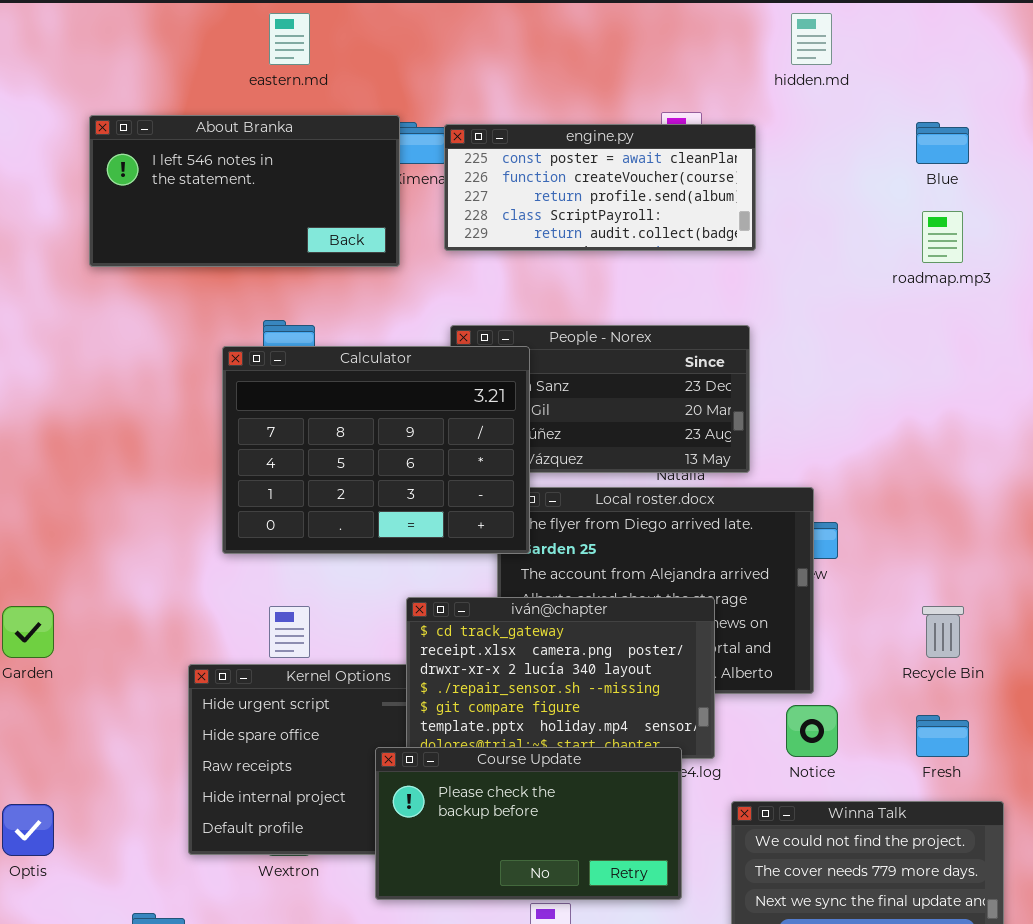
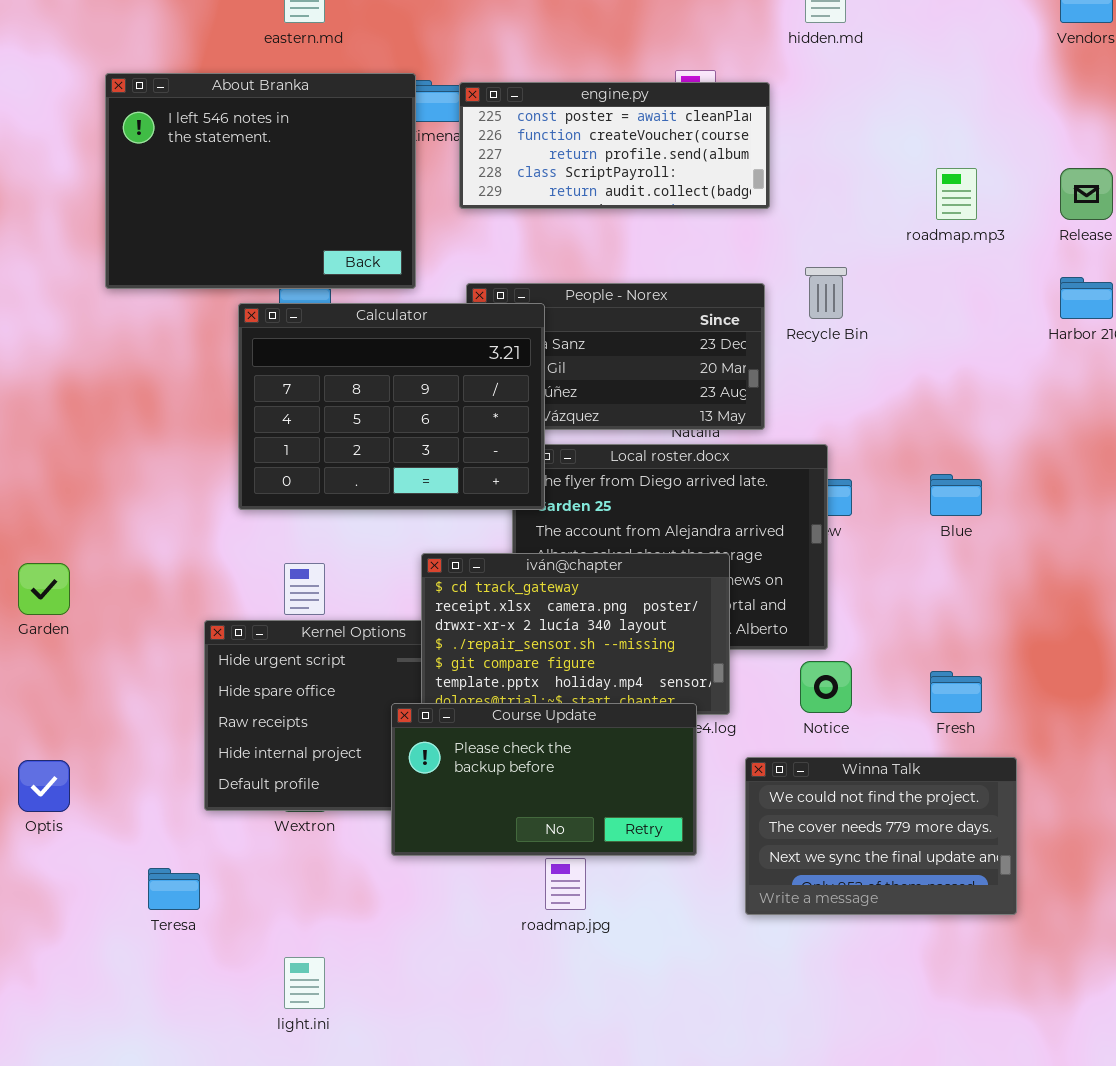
About Branka: [89,115,400,267] -> [105,73,416,289], resized
Blue: [916,122,969,164] -> [930,474,982,516], moved
Recycle Bin: [922,606,964,658] -> [805,267,847,319], moved

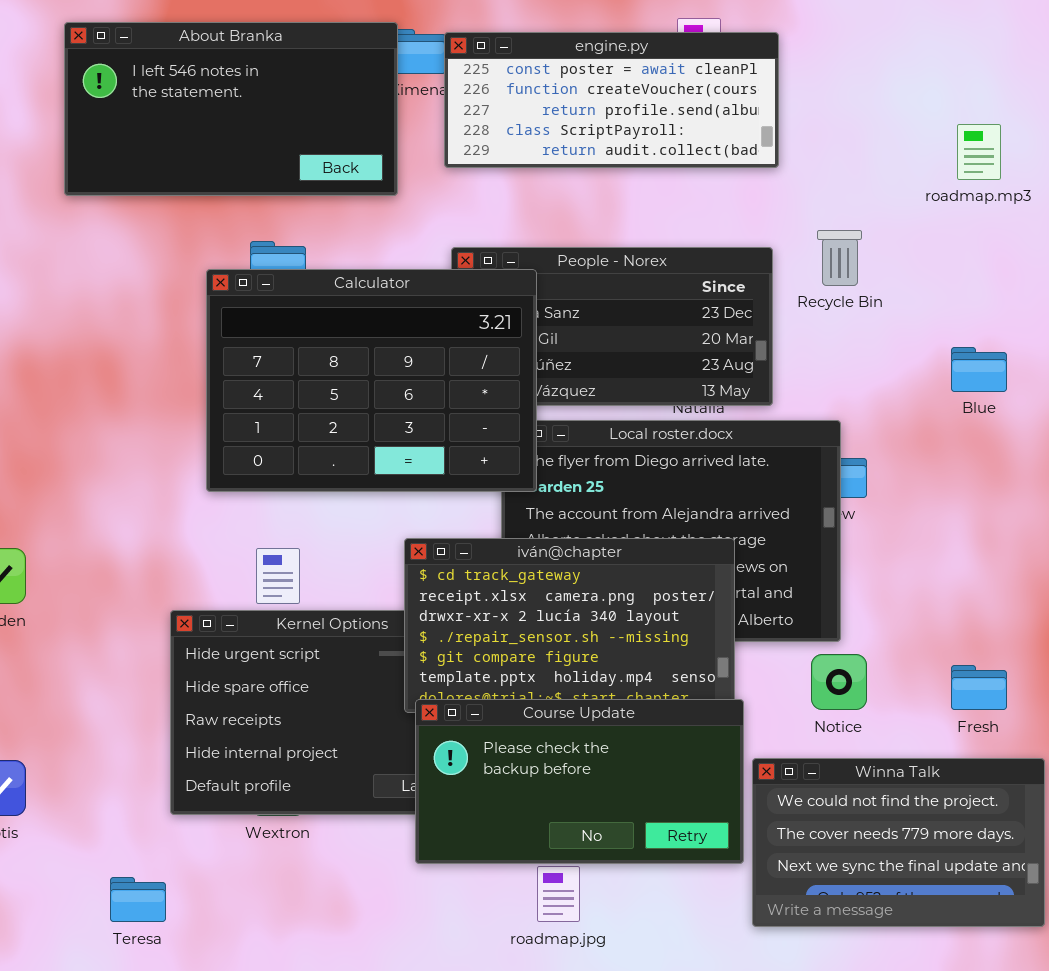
About Branka: [105,73,416,289] -> [64,22,398,196], resized
Blue: [930,474,982,516] -> [951,347,1007,392], moved
Course Update: [391,703,697,856] -> [415,699,744,864], moved

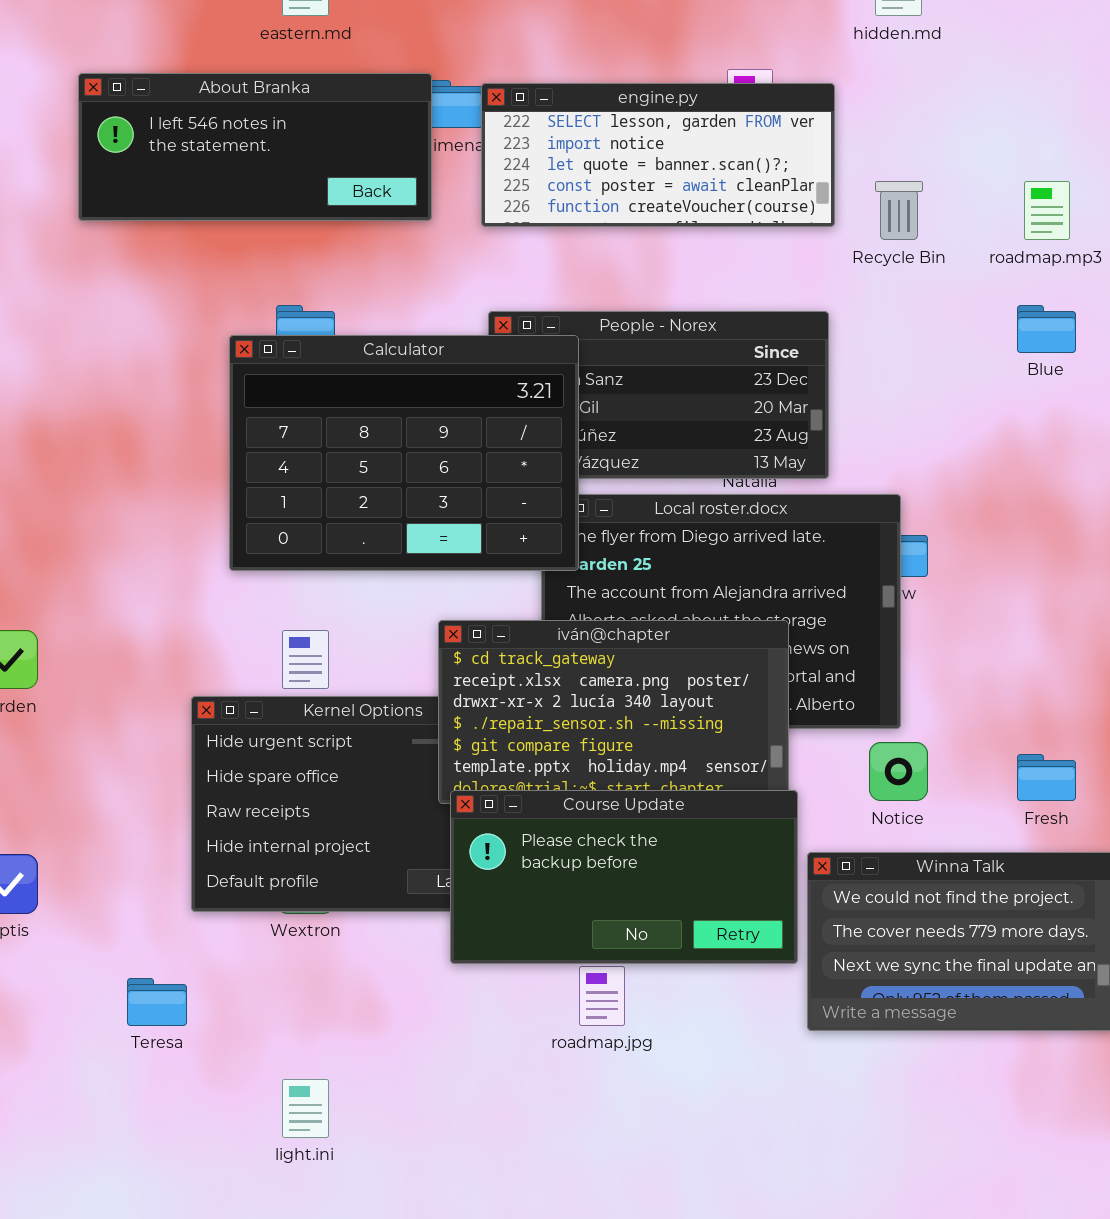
About Branka: [64,22,398,196] -> [78,73,432,221], resized
engine.py: [444,32,779,168] -> [481,83,835,227], scrolled up 3 rows
Recycle Bin: [817,230,862,286] -> [875,181,923,240], moved
Blue: [951,347,1007,392] -> [1017,305,1076,353], moved

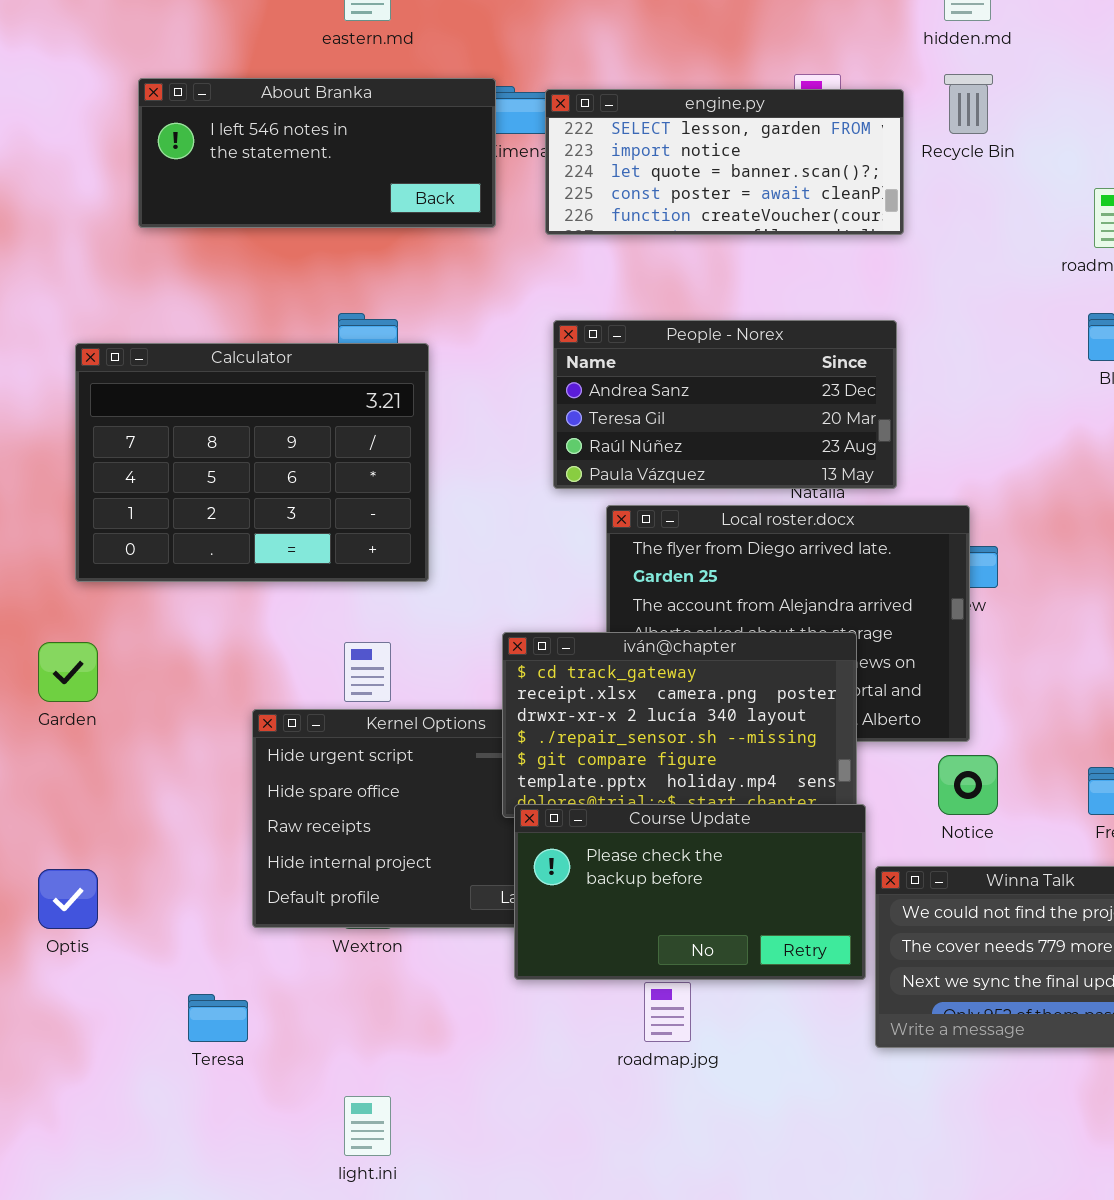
Recycle Bin: [875,181,923,240] -> [944,74,993,134], moved
Calculator: [229,335,579,571] -> [75,343,429,582], moved

